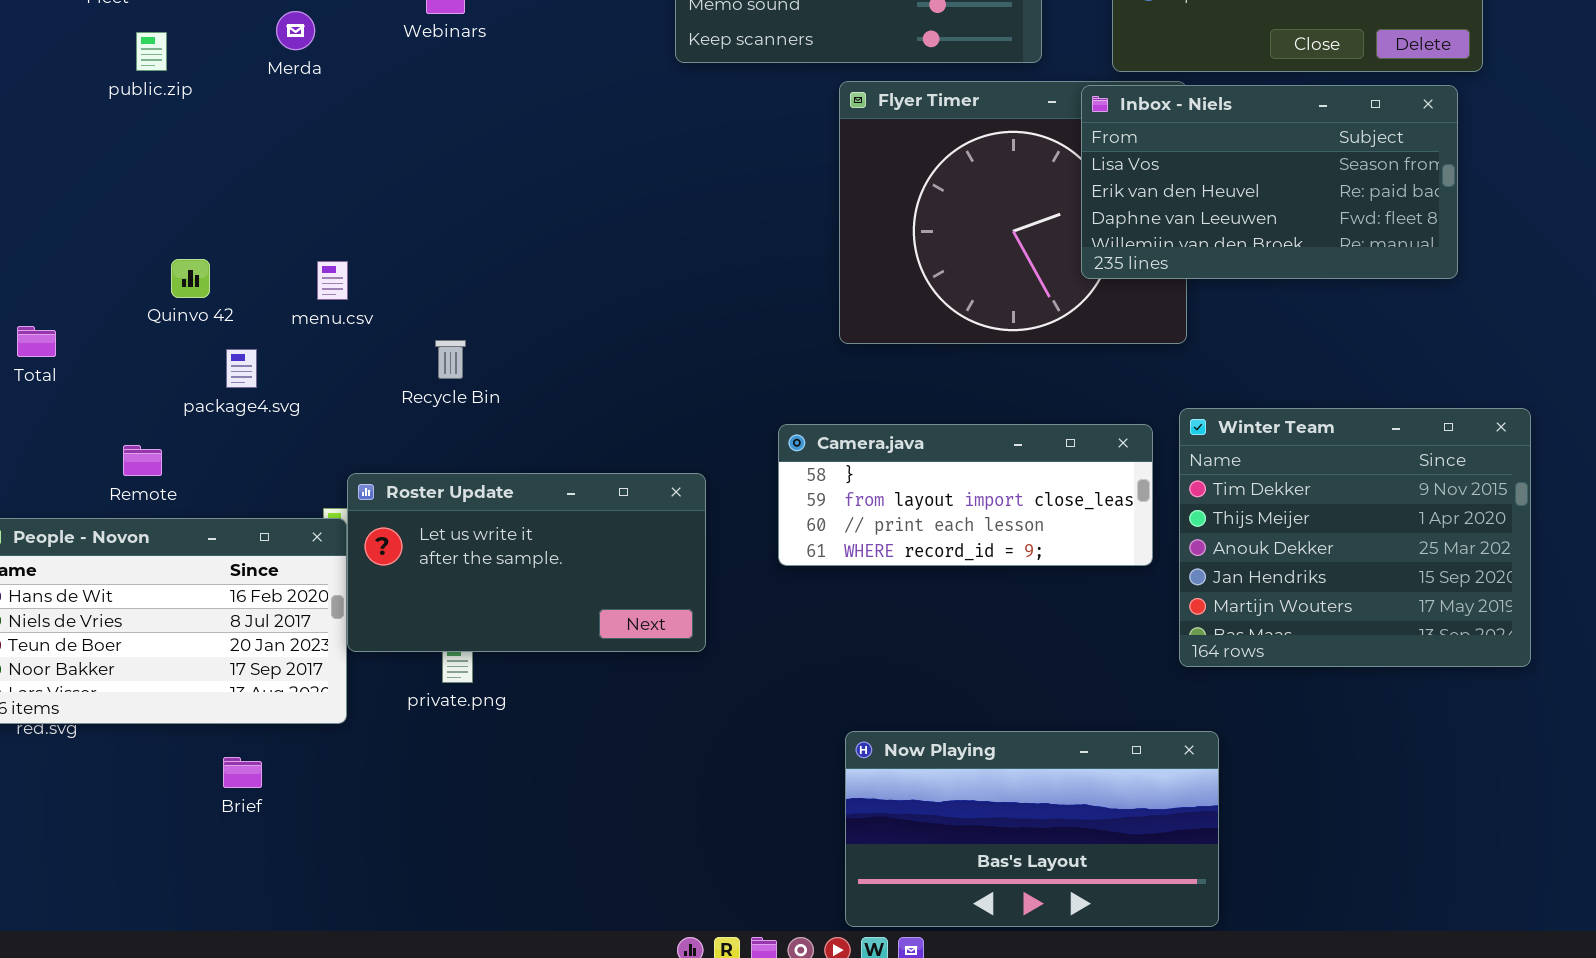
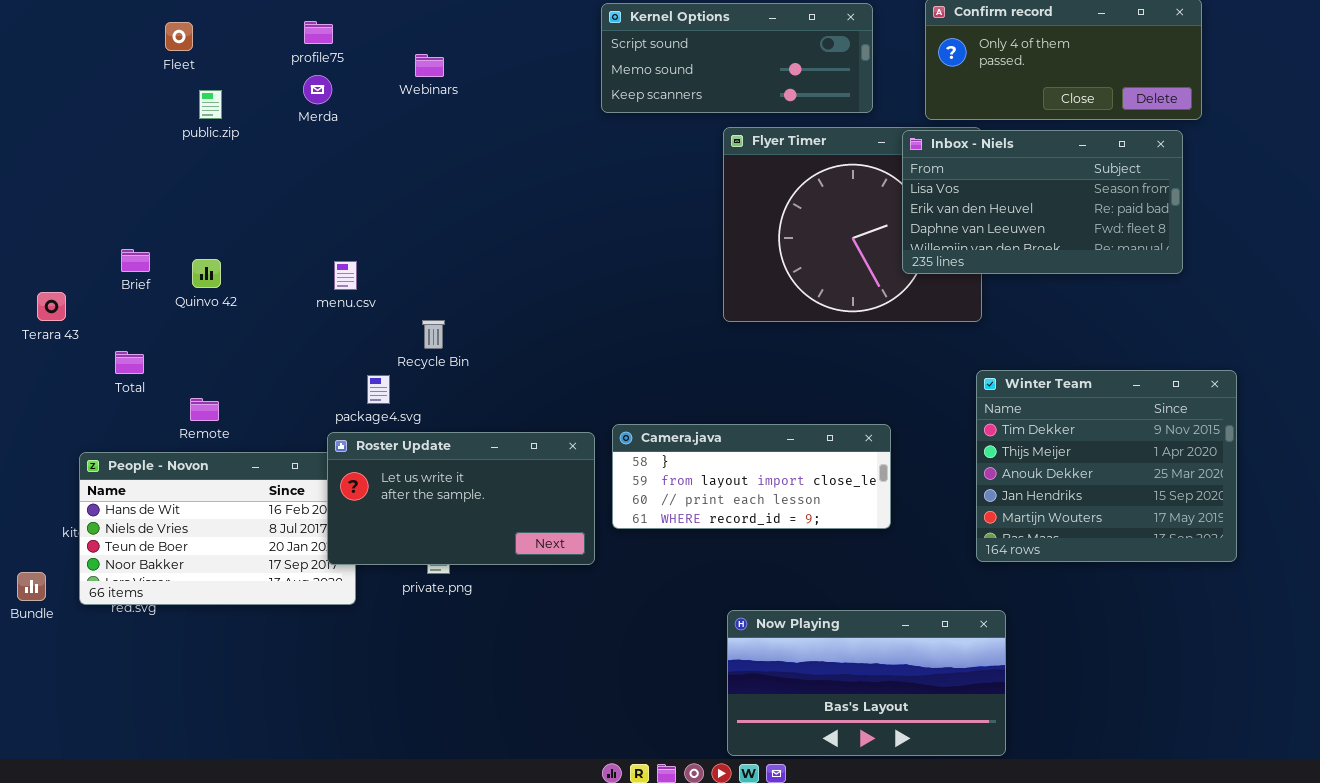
Quinvo 42: [171,259,210,298] -> [192,259,221,288], moved
Total: [17,326,56,357] -> [115,351,144,374], moved
package4.svg: [226,349,257,388] -> [367,375,390,404], moved
Camera.java: [778,424,1153,566] -> [612,424,891,529], moved
Roster Update: [347,473,706,652] -> [327,432,595,565], moved
Brief: [223,757,262,788] -> [121,249,150,272], moved

